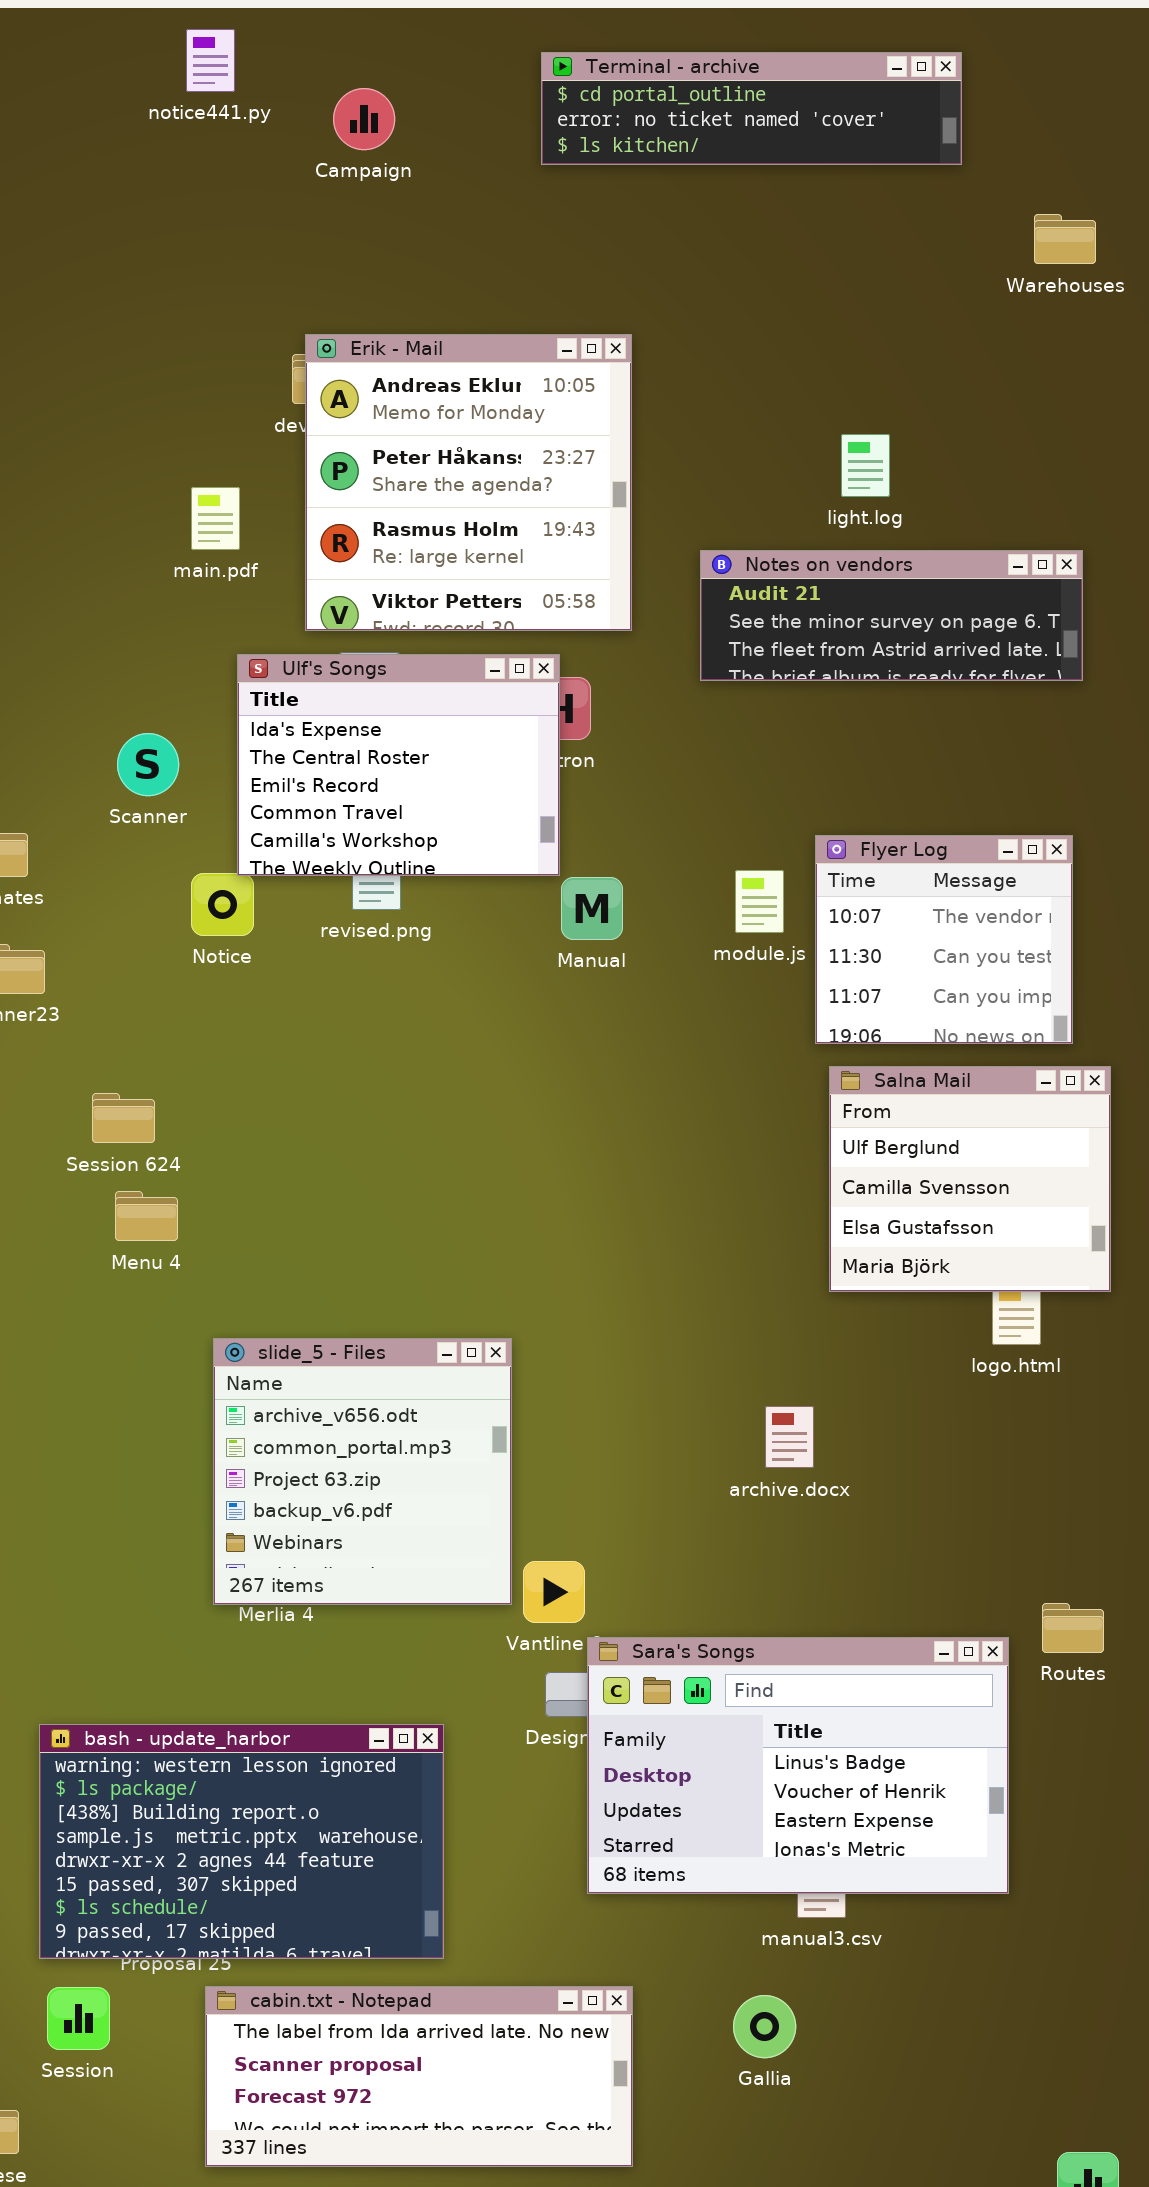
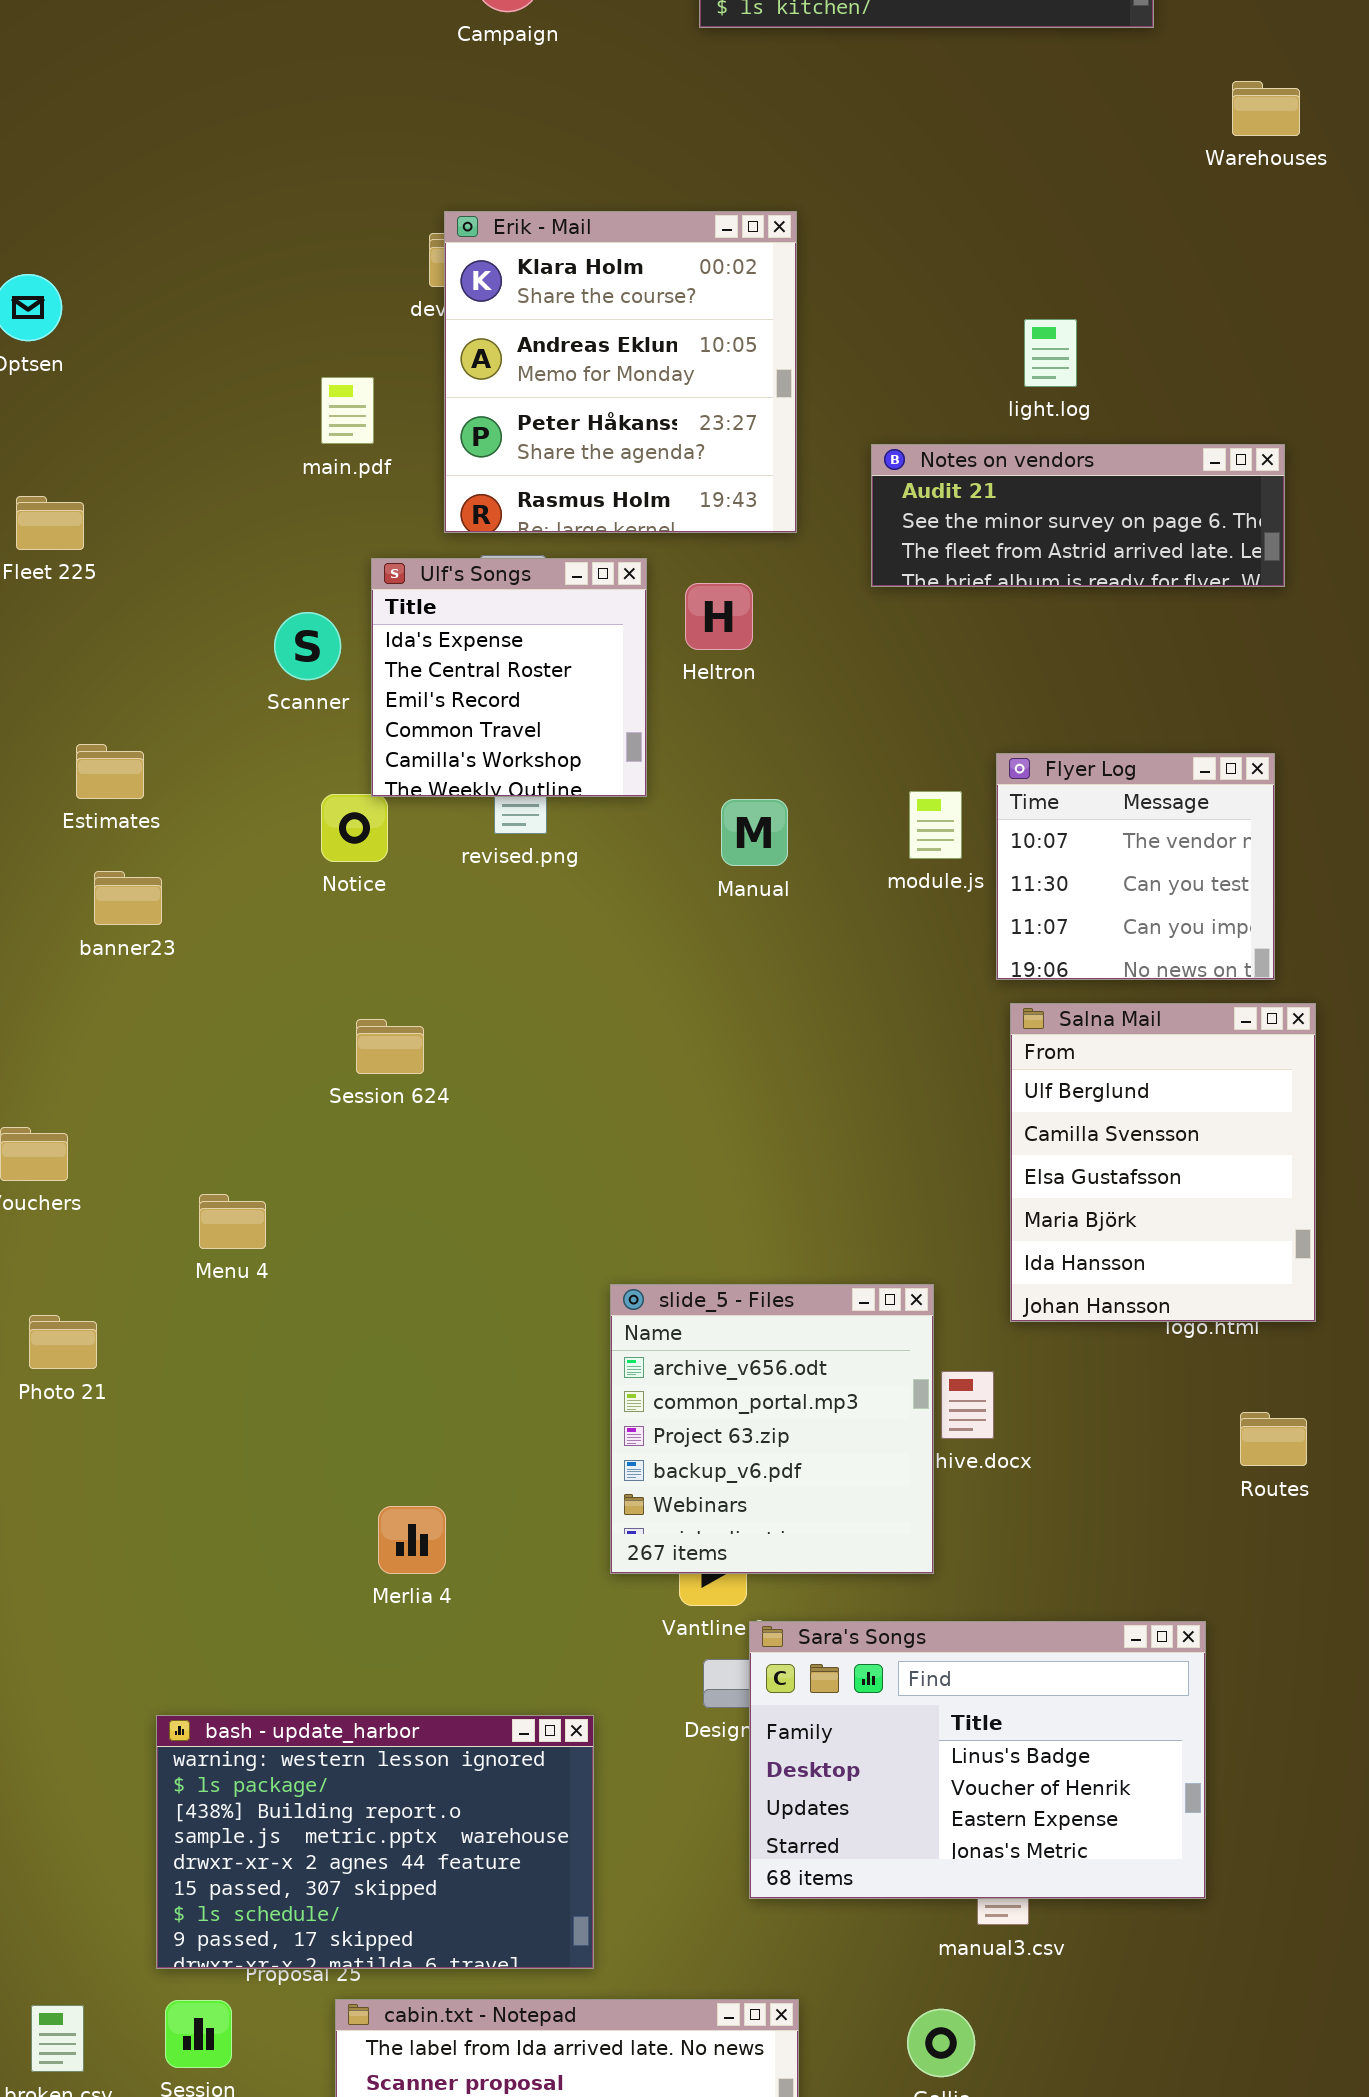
Erik - Mail: [305,334,632,631] -> [444,211,797,533], scrolled up 1 row
Ulf's Songs: [237,654,560,876] -> [371,558,647,797], resized
Scanner: [117,733,179,796] -> [274,612,341,680], moved
Salna Mail: [829,1066,1111,1292] -> [1010,1003,1316,1322], resized
Session 624: [92,1093,155,1143] -> [356,1019,424,1074], moved
Menu 4: [115,1191,178,1241] -> [199,1194,266,1249], moved
slide_5 - Files: [213,1338,512,1605] -> [610,1284,934,1574], moved
Routes: [1042,1603,1104,1653] -> [1240,1412,1307,1466], moved

